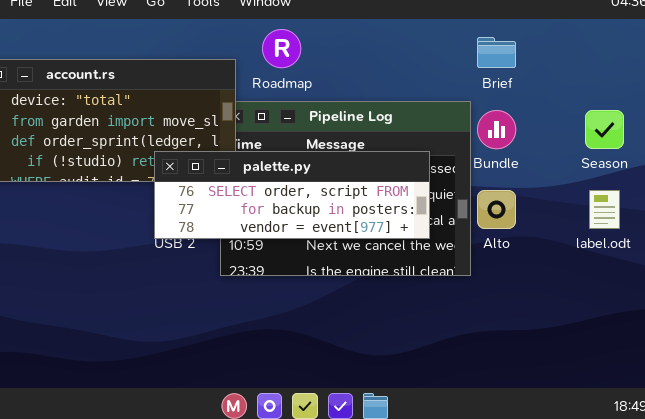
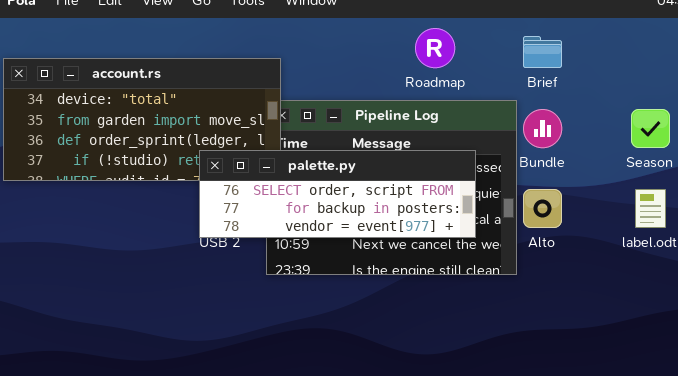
Roadmap: [262,29,301,68] -> [415,28,455,68], moved

